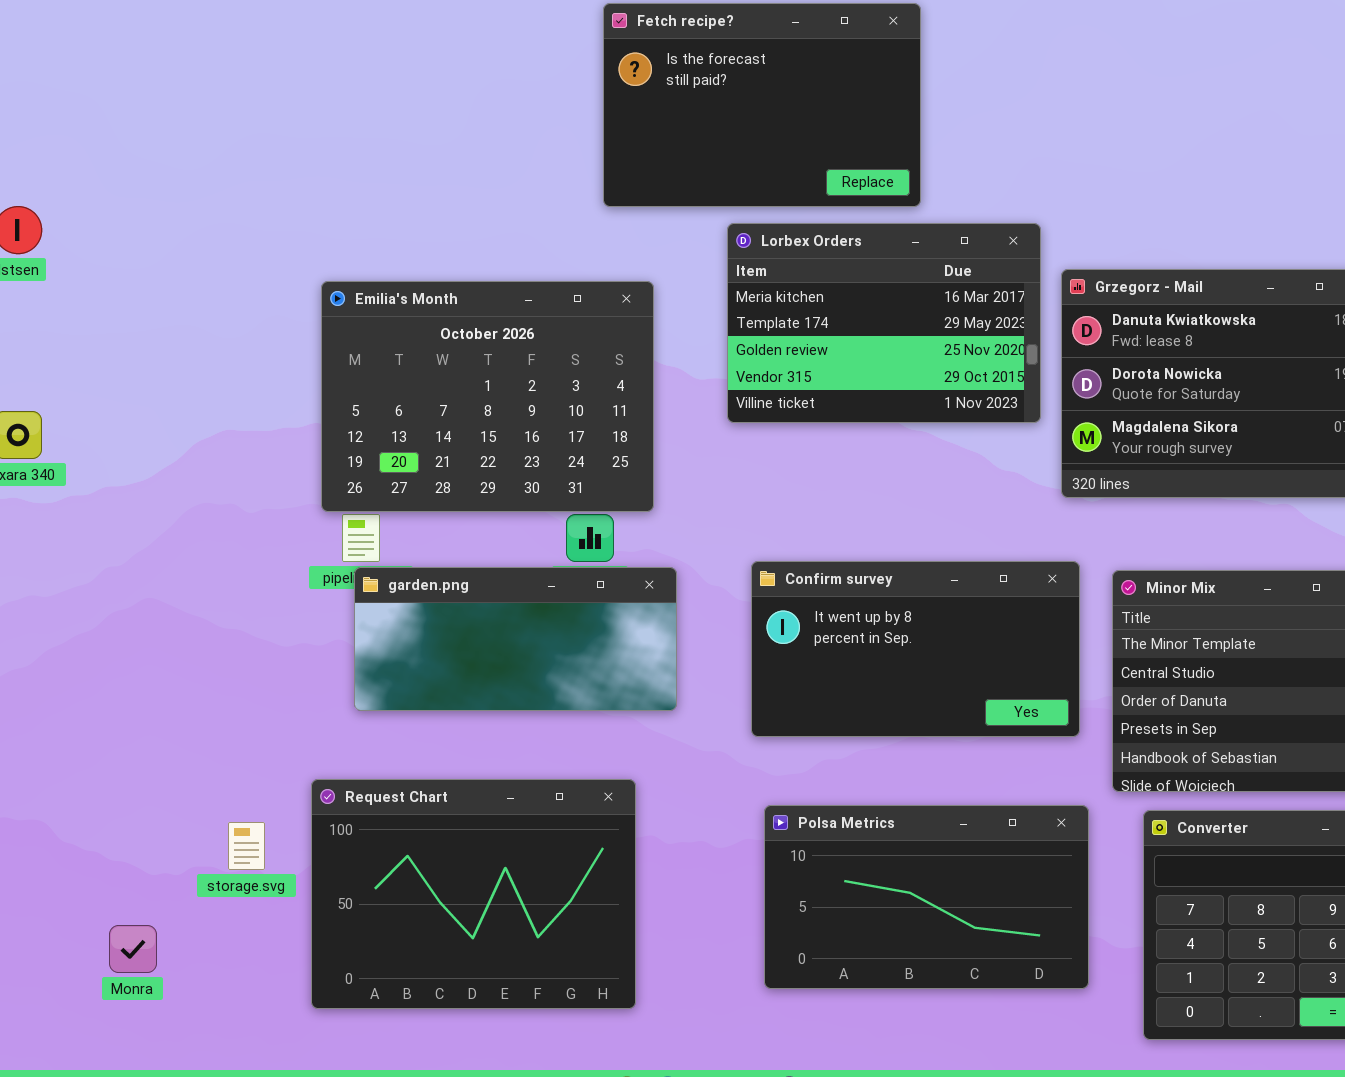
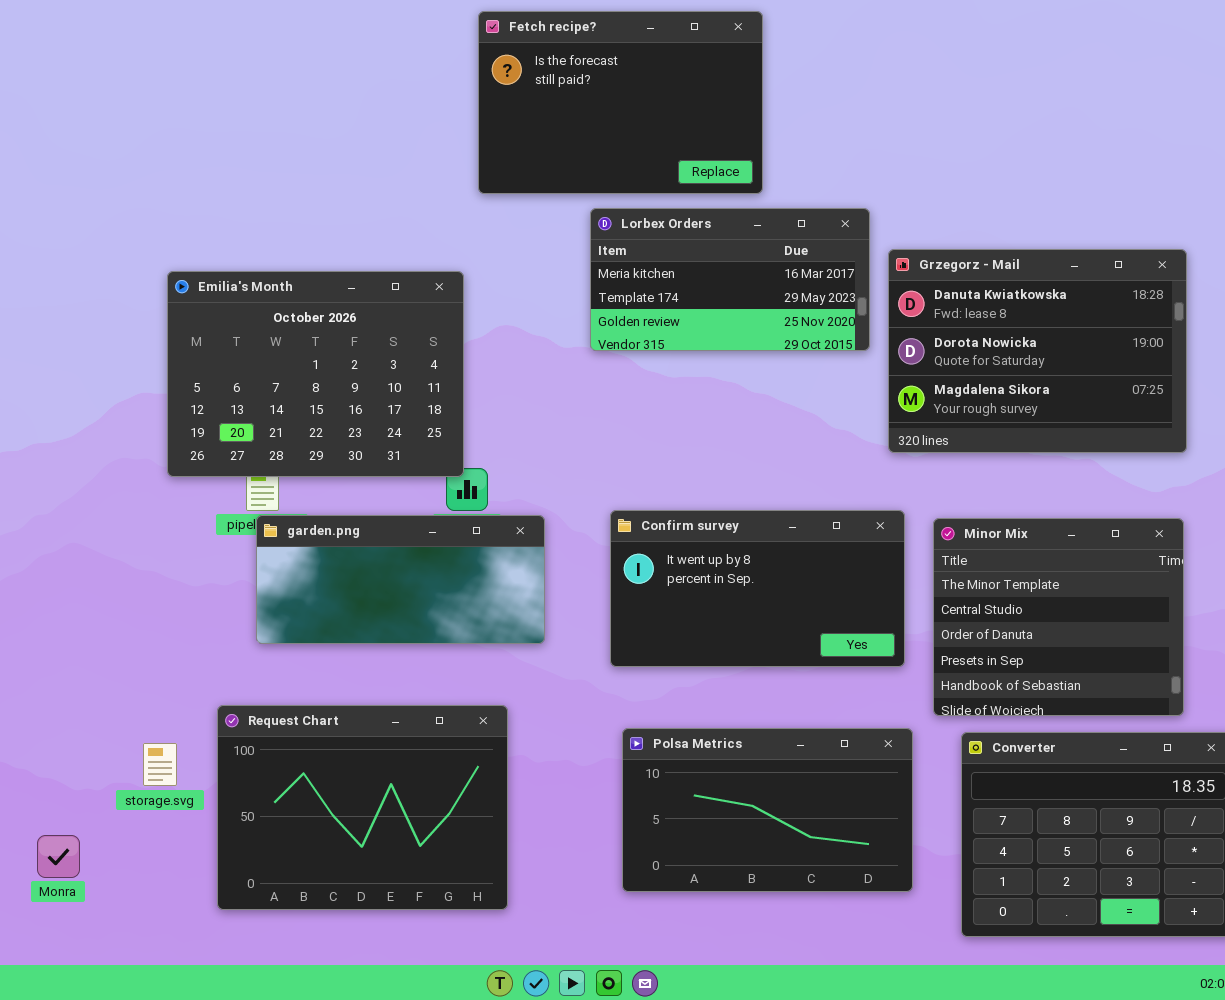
Lorbex Orders: [727,223,1041,423] -> [590,208,870,351], resized
Emilia's Month: [321,281,654,512] -> [167,271,464,477], moved

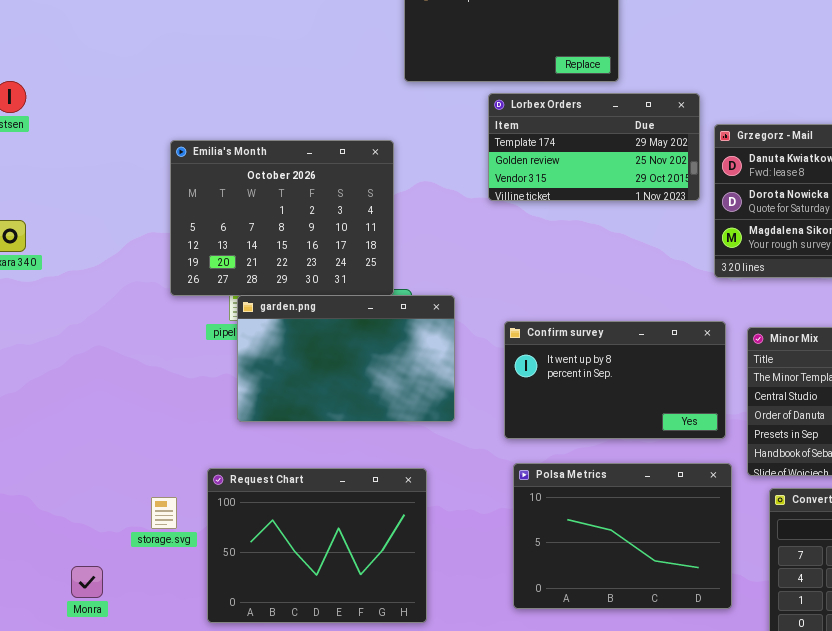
Lorbex Orders: [590,208,870,351] -> [488,93,700,201], scrolled down 1 row
garden.png: [256,515,545,644] -> [237,295,455,422], resized
Polsa Metrics: [622,728,913,892] -> [513,463,732,609], resized

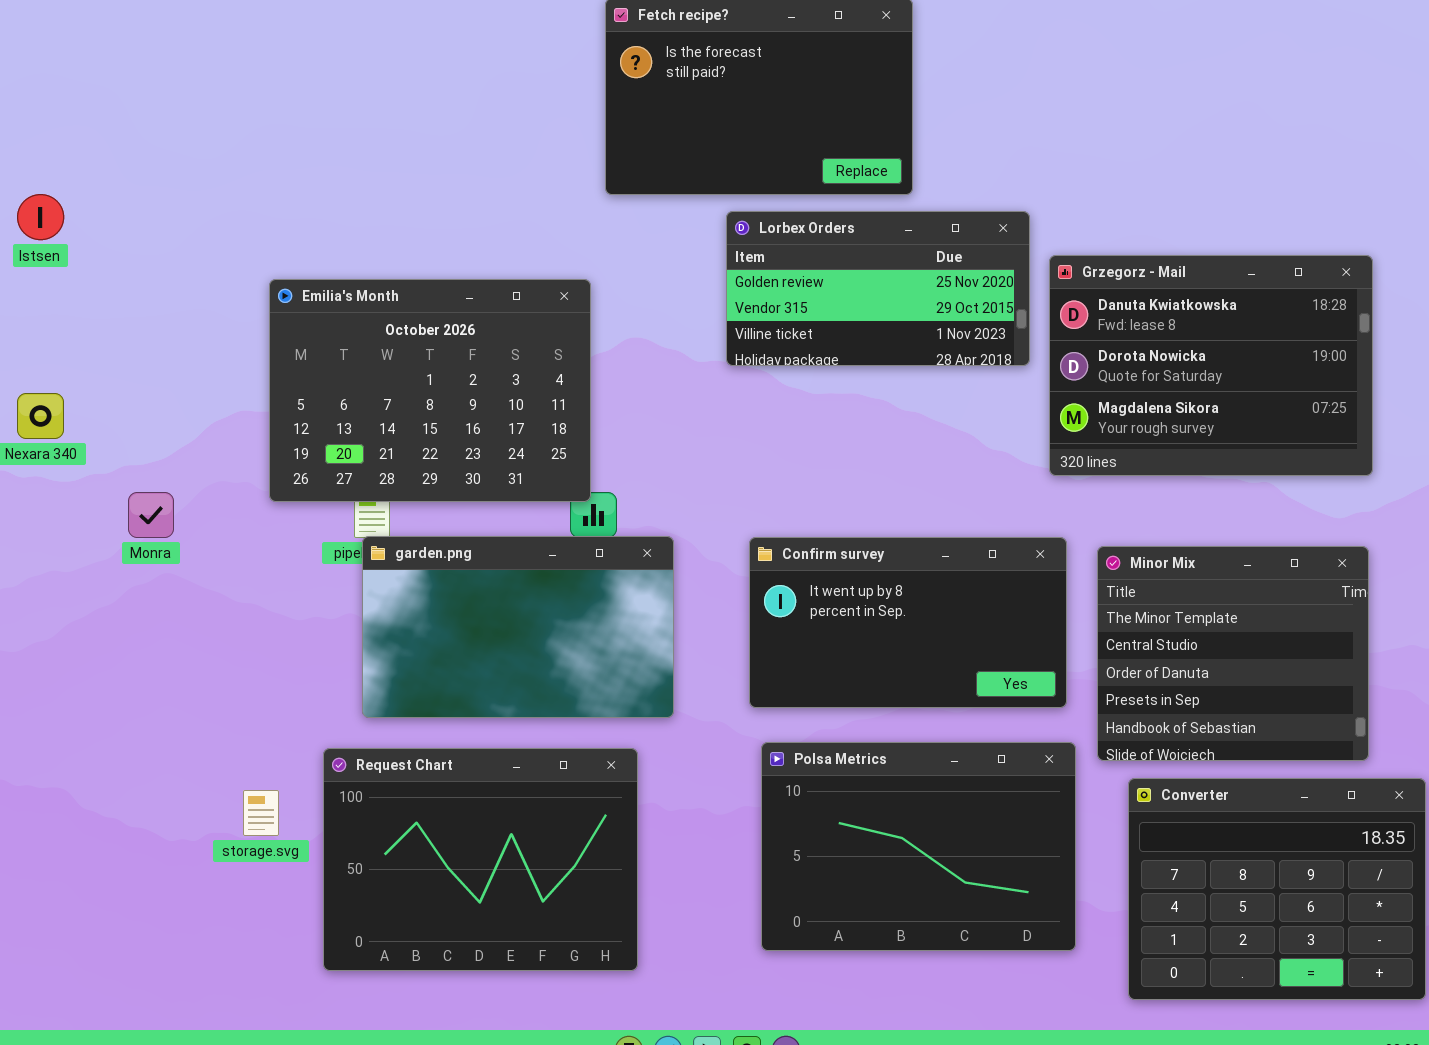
Lorbex Orders: [488,93,700,201] -> [726,211,1030,366], scrolled down 1 row
garden.png: [237,295,455,422] -> [362,536,674,718], moved
Monra: [71,566,103,598] -> [128,492,174,538], moved

